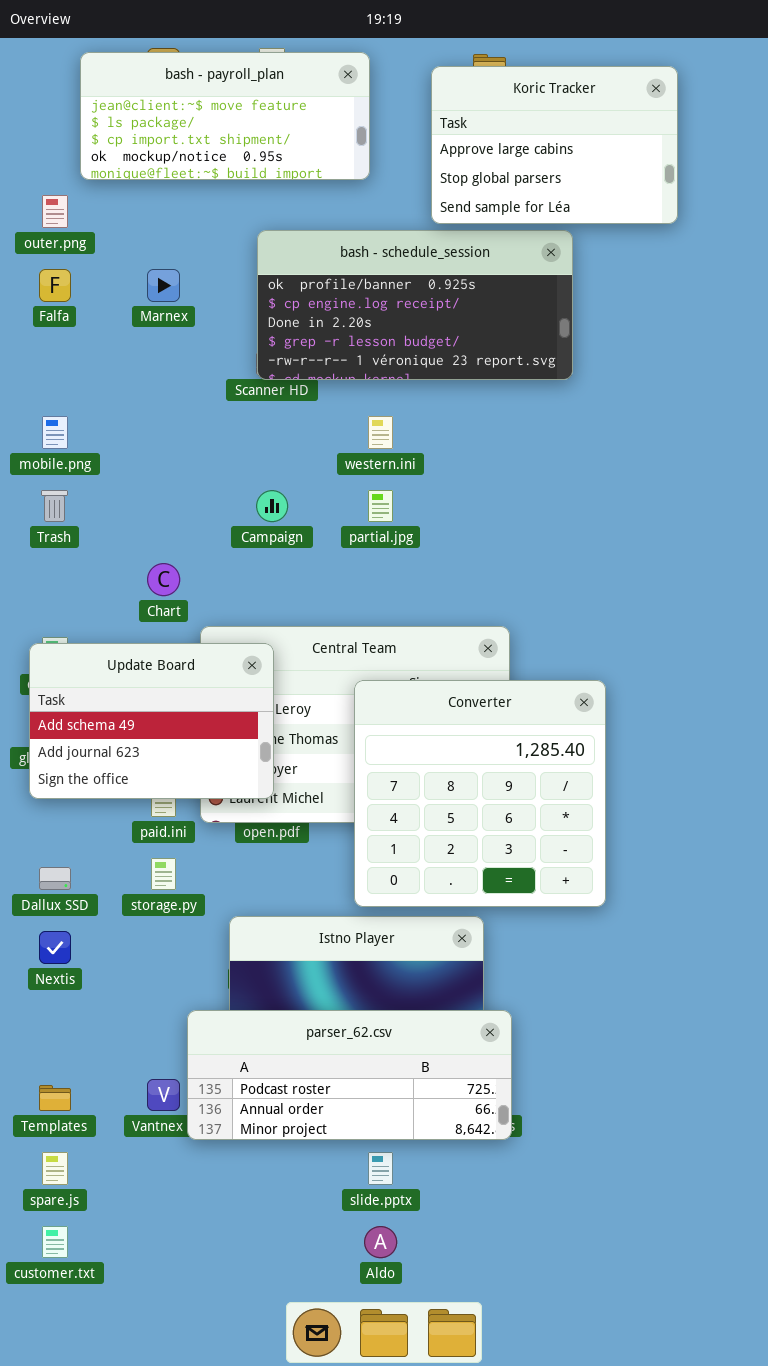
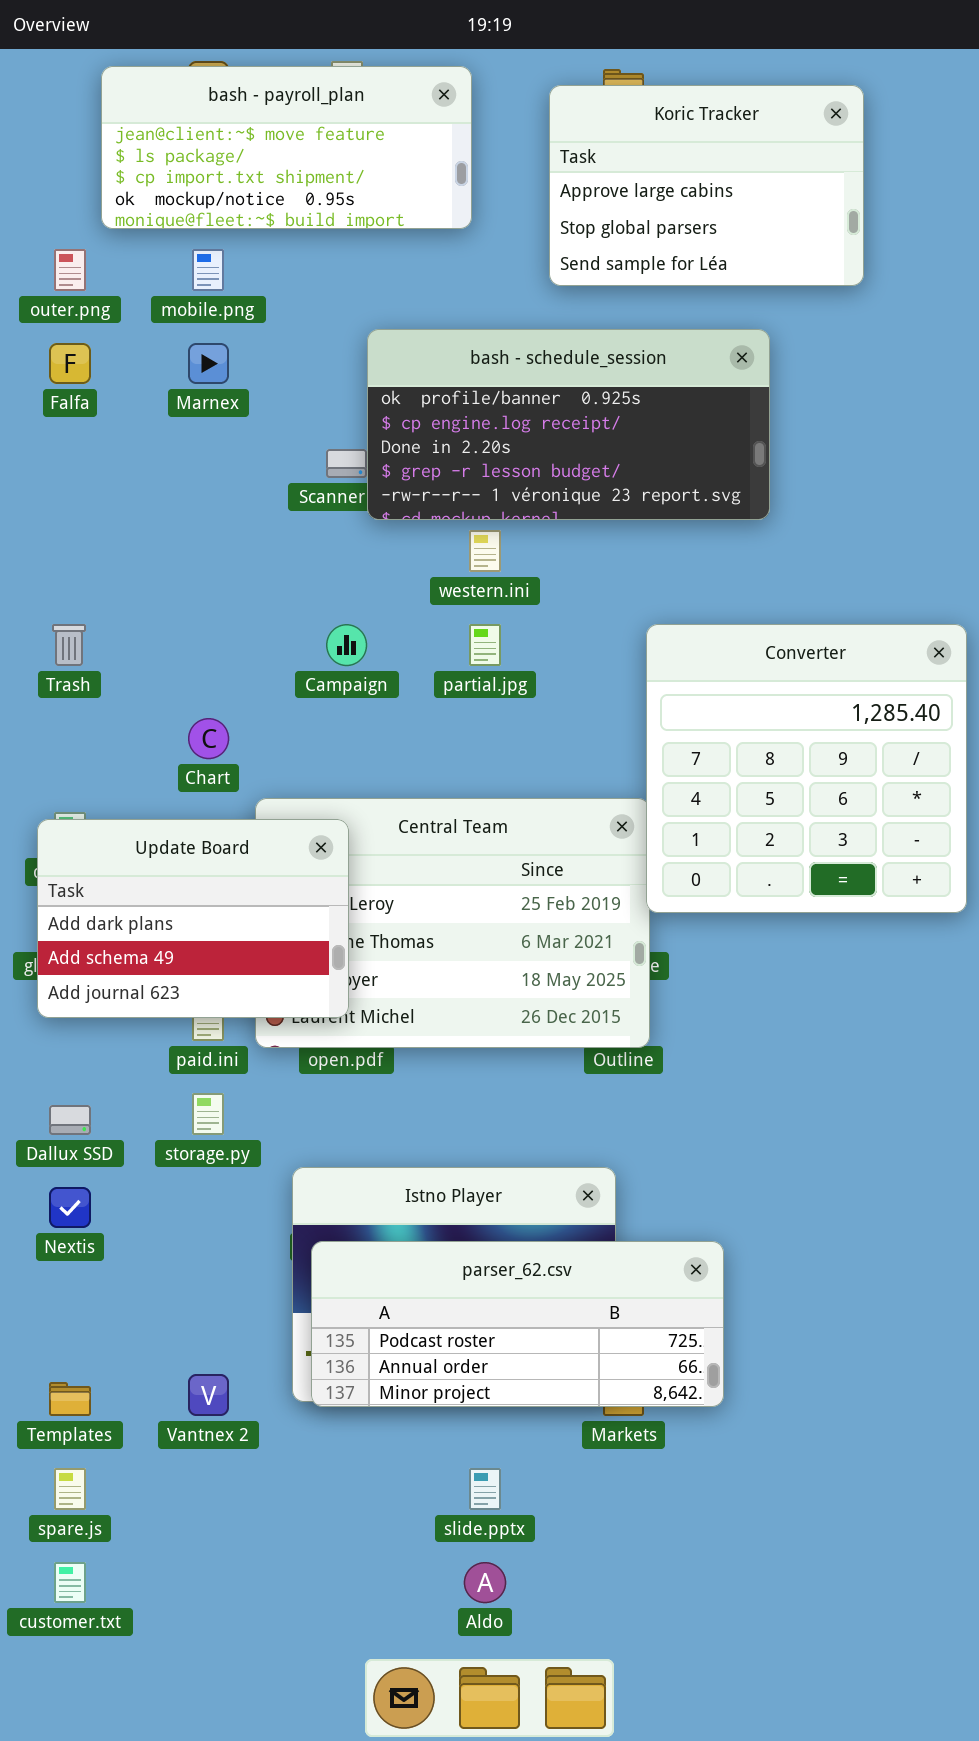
bash - schedule_session: [257,230,573,380] -> [367,329,770,520], moved
mobile.png: [42,416,68,449] -> [192,249,224,291], moved
Update Board: [29,643,274,799] -> [37,819,349,1018], scrolled up 1 row
Converter: [354,680,606,907] -> [646,624,967,913], moved
parser_62.csv: [187,1010,512,1140] -> [311,1241,724,1407], moved

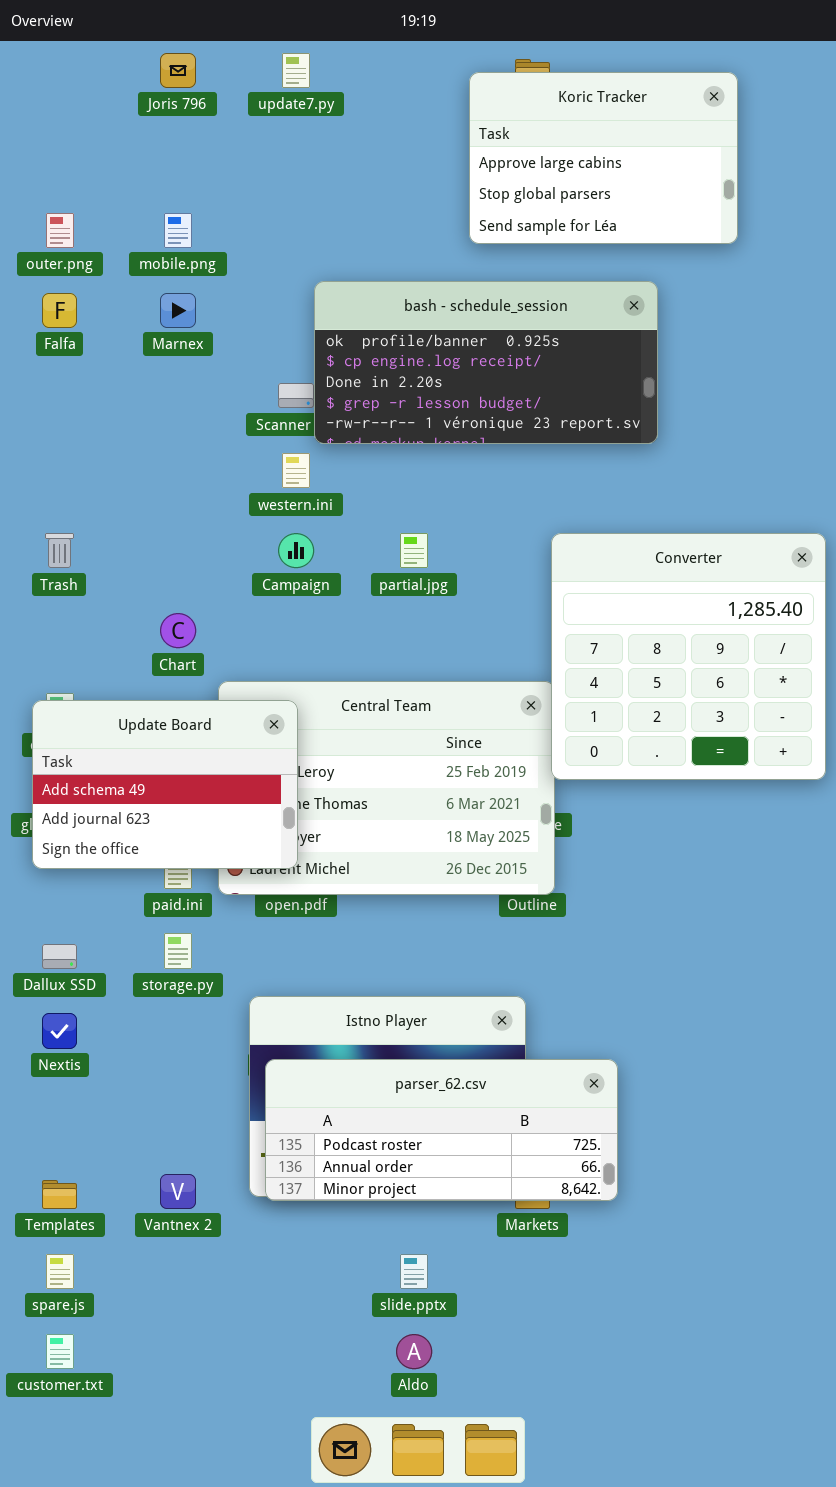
bash - payroll_plan: [101,66,472,229] -> none, closed
western.ini: [469,530,501,572] -> [282,453,310,488], moved
Update Board: [37,819,349,1018] -> [32,700,298,869], scrolled down 1 row

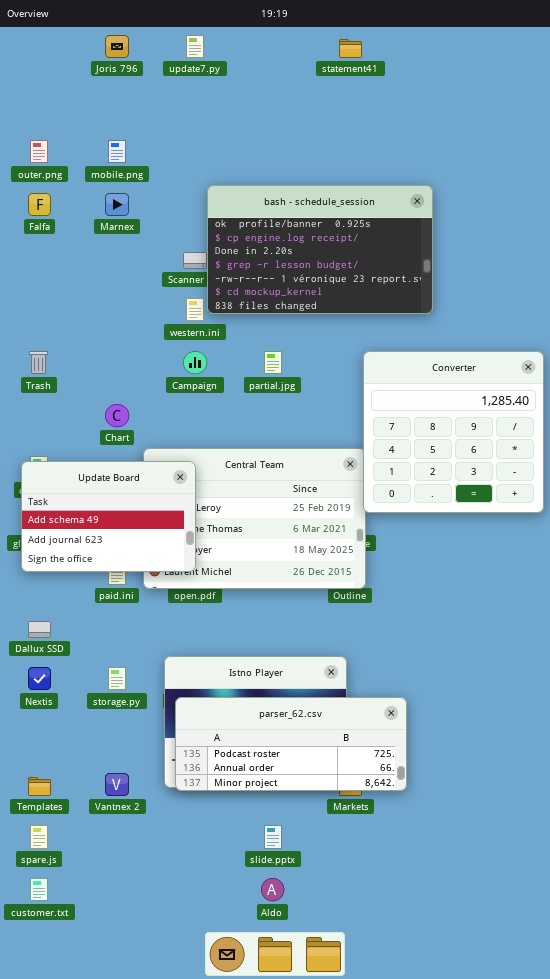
Koric Tracker: [469,72,738,244] -> none, closed
bash - schedule_session: [314,281,658,444] -> [207,185,433,314], resized
storage.py: [164,933,192,969] -> [108,667,126,690], moved

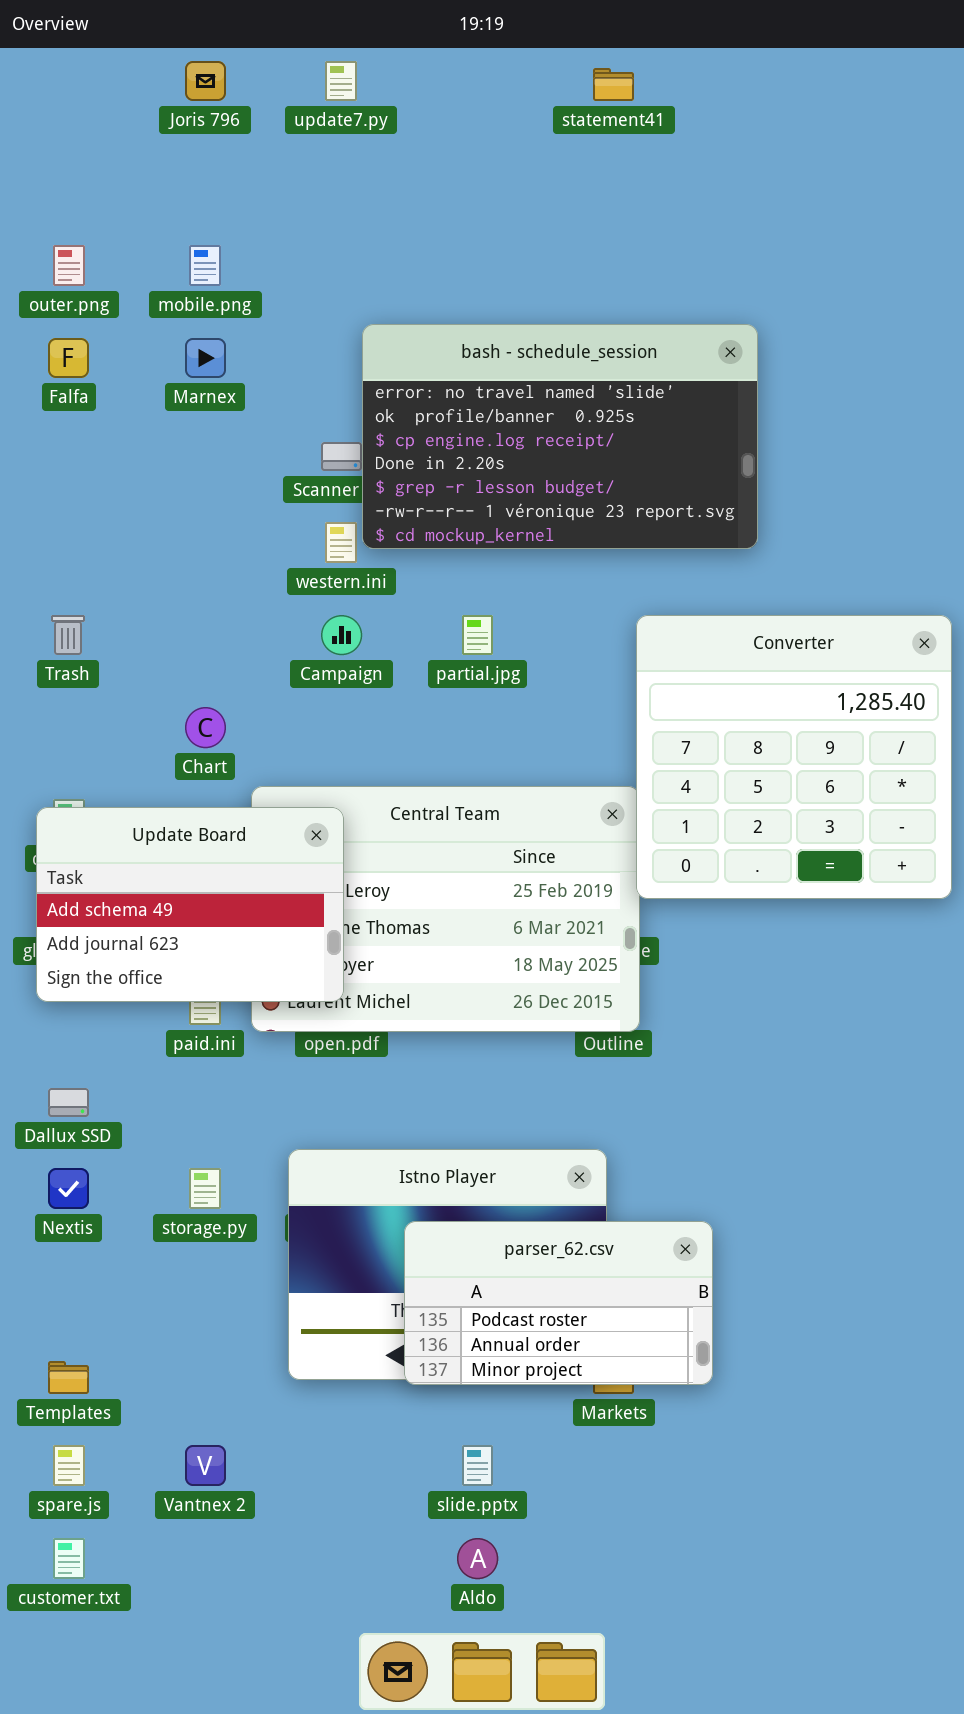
bash - schedule_session: [207,185,433,314] -> [362,324,758,549], scrolled up 1 row
parser_62.csv: [175,697,407,791] -> [404,1221,713,1385], resized
Vantnex 2: [105,773,129,796] -> [185,1445,226,1486], moved

